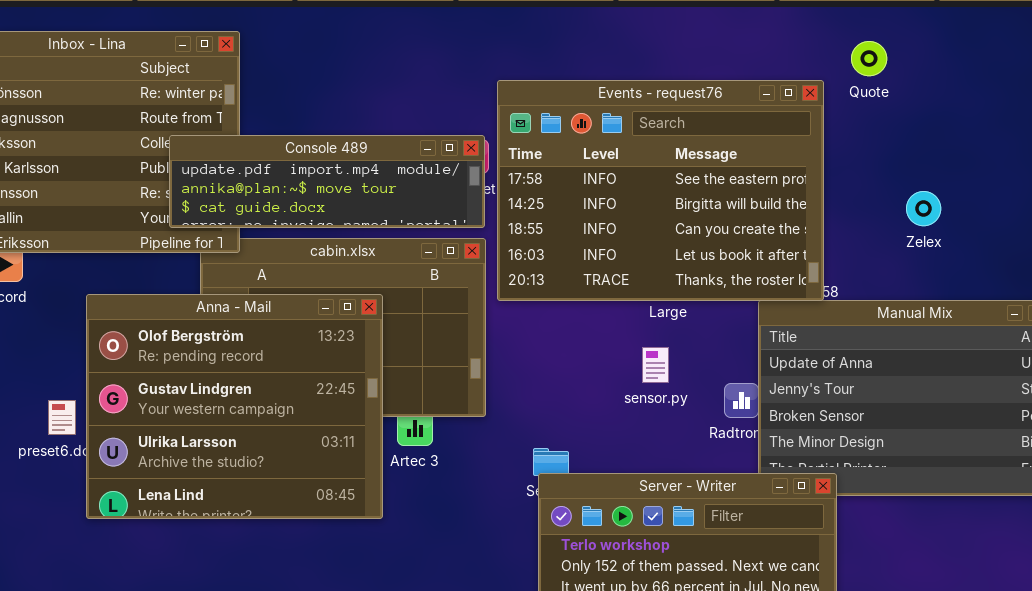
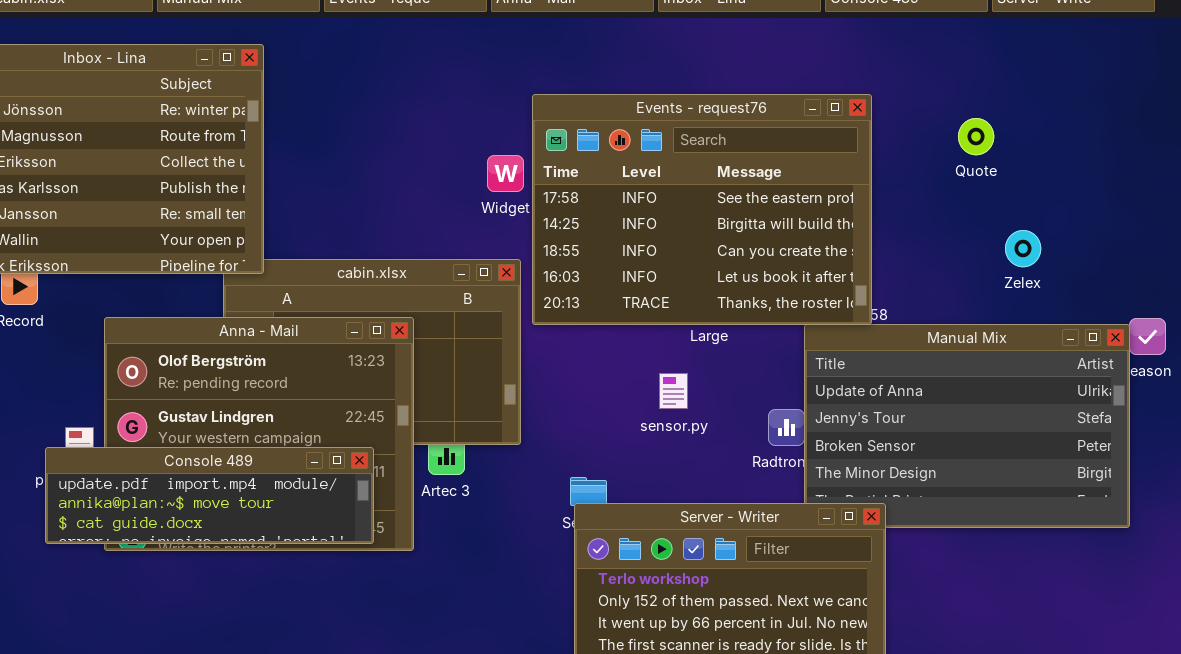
Quote: [851,41,887,76] -> [958,118,994,155], moved
Console 489: [169,135,485,228] -> [45,447,374,544], moved
Zelex: [906,191,941,226] -> [1005,230,1041,267], moved
sensor.py: [642,347,669,383] -> [659,373,688,409], moved

